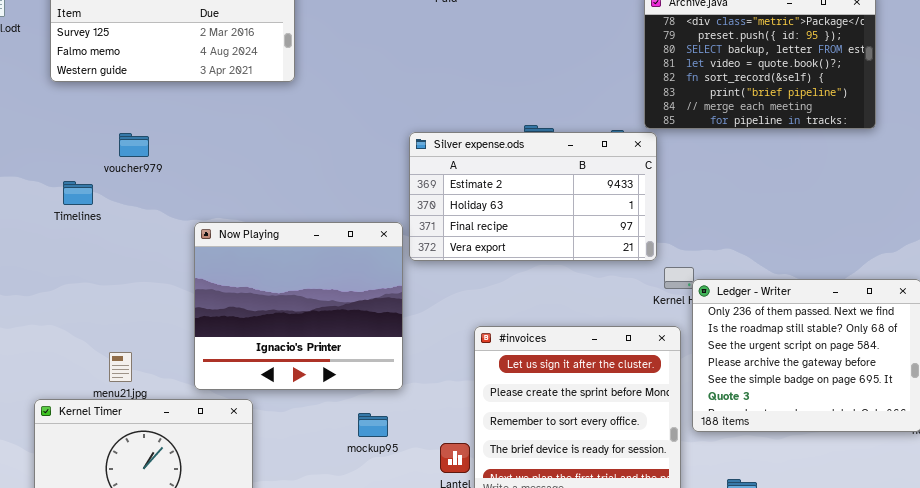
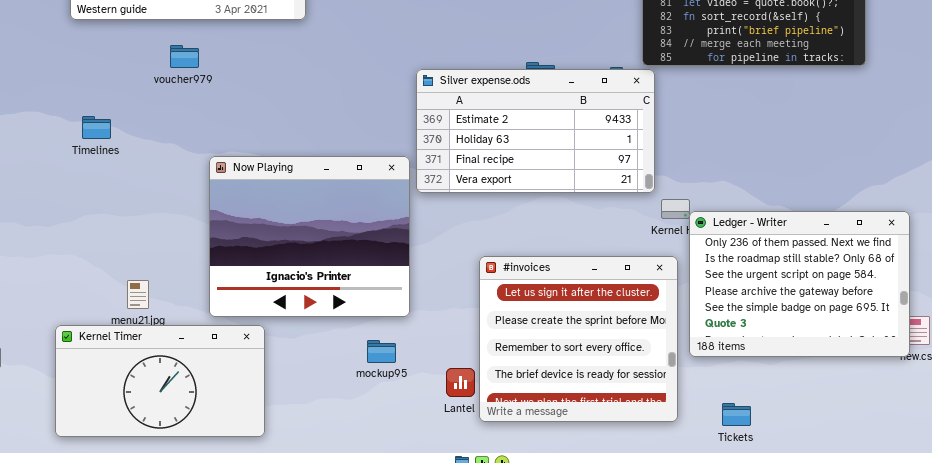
voucher979: [119,133,149,157] -> [170,45,199,68], moved

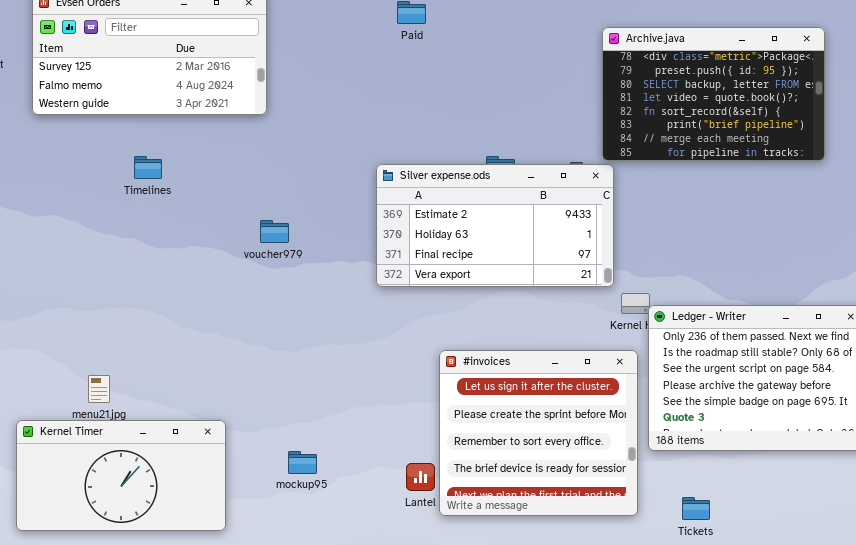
voucher979: [170,45,199,68] -> [260,220,289,243], moved
Timelines: [82,116,111,139] -> [134,156,162,179], moved
Now Playing: [209,156,410,317] -> none, closed
mockup95: [367,340,396,363] -> [288,451,317,474], moved

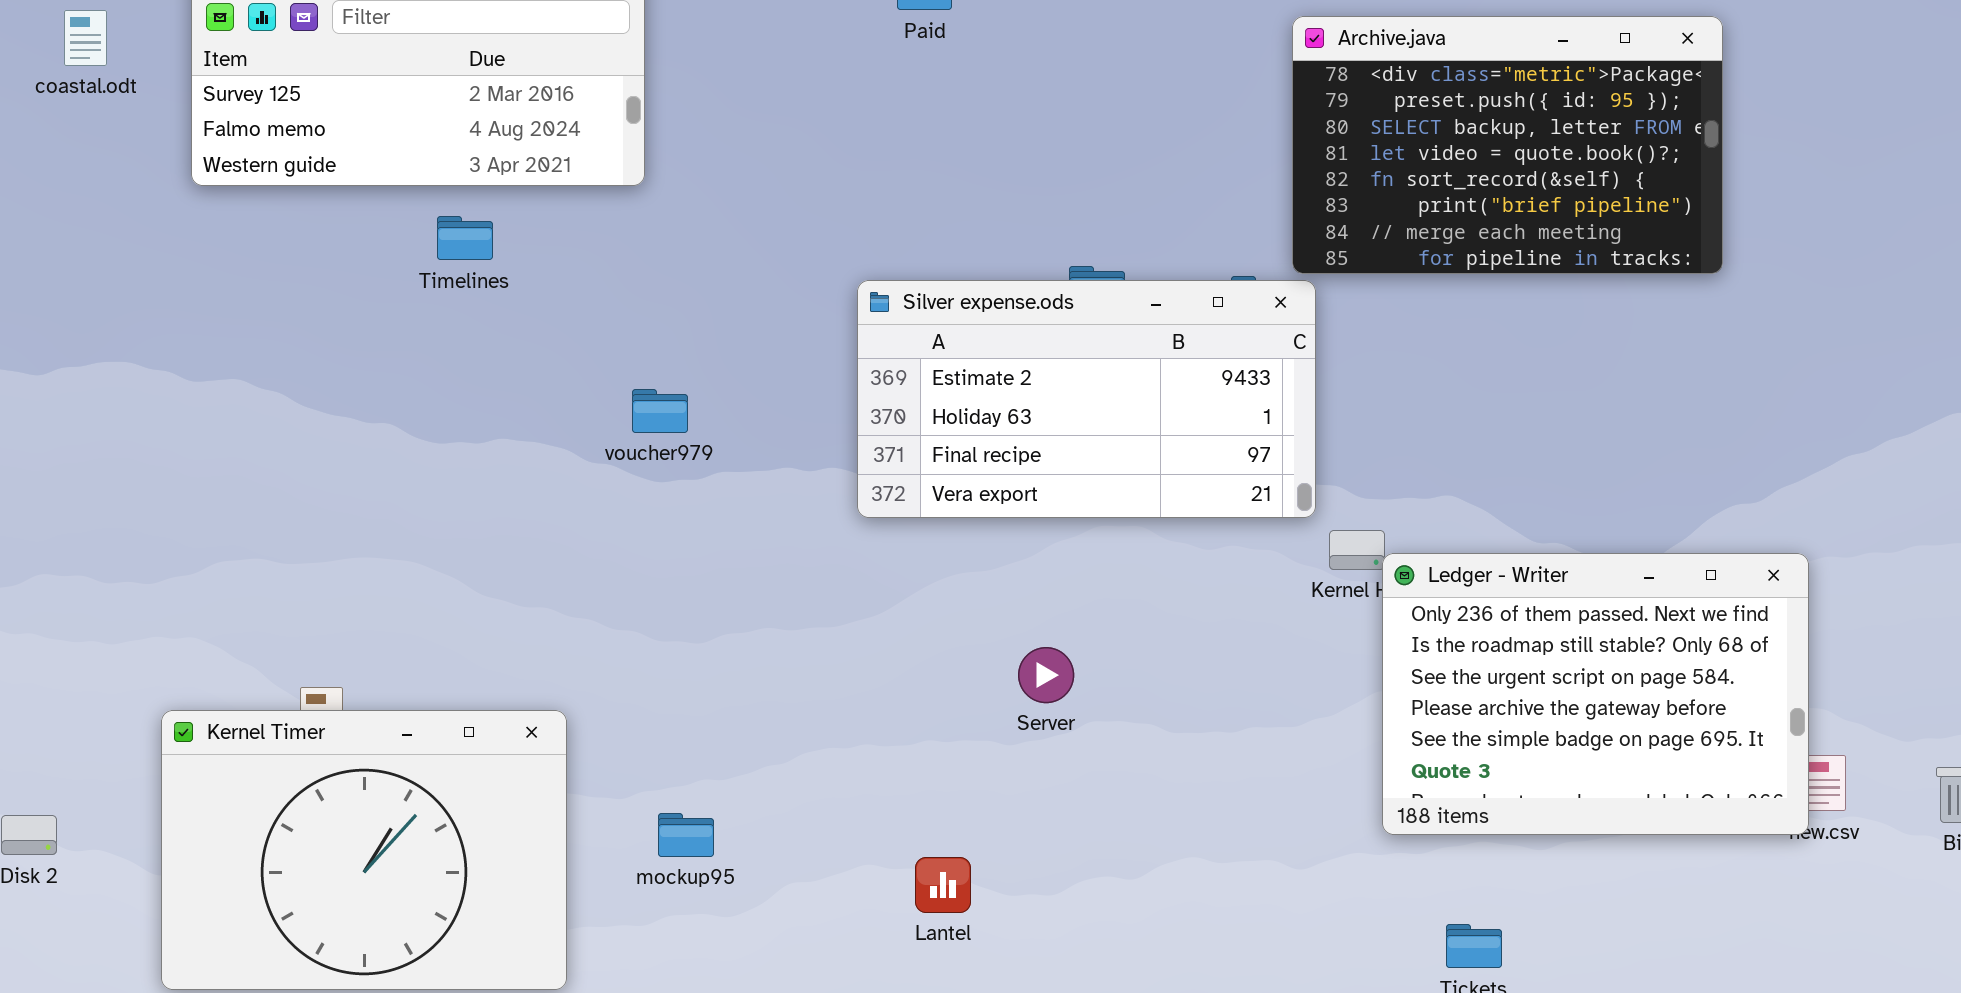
Timelines: [134,156,162,179] -> [437,216,493,260], moved
#invoices: [439,350,638,516] -> none, closed
Kernel Timer: [16,420,226,531] -> [161,710,567,990], resized
mockup95: [288,451,317,474] -> [658,813,714,857], moved

